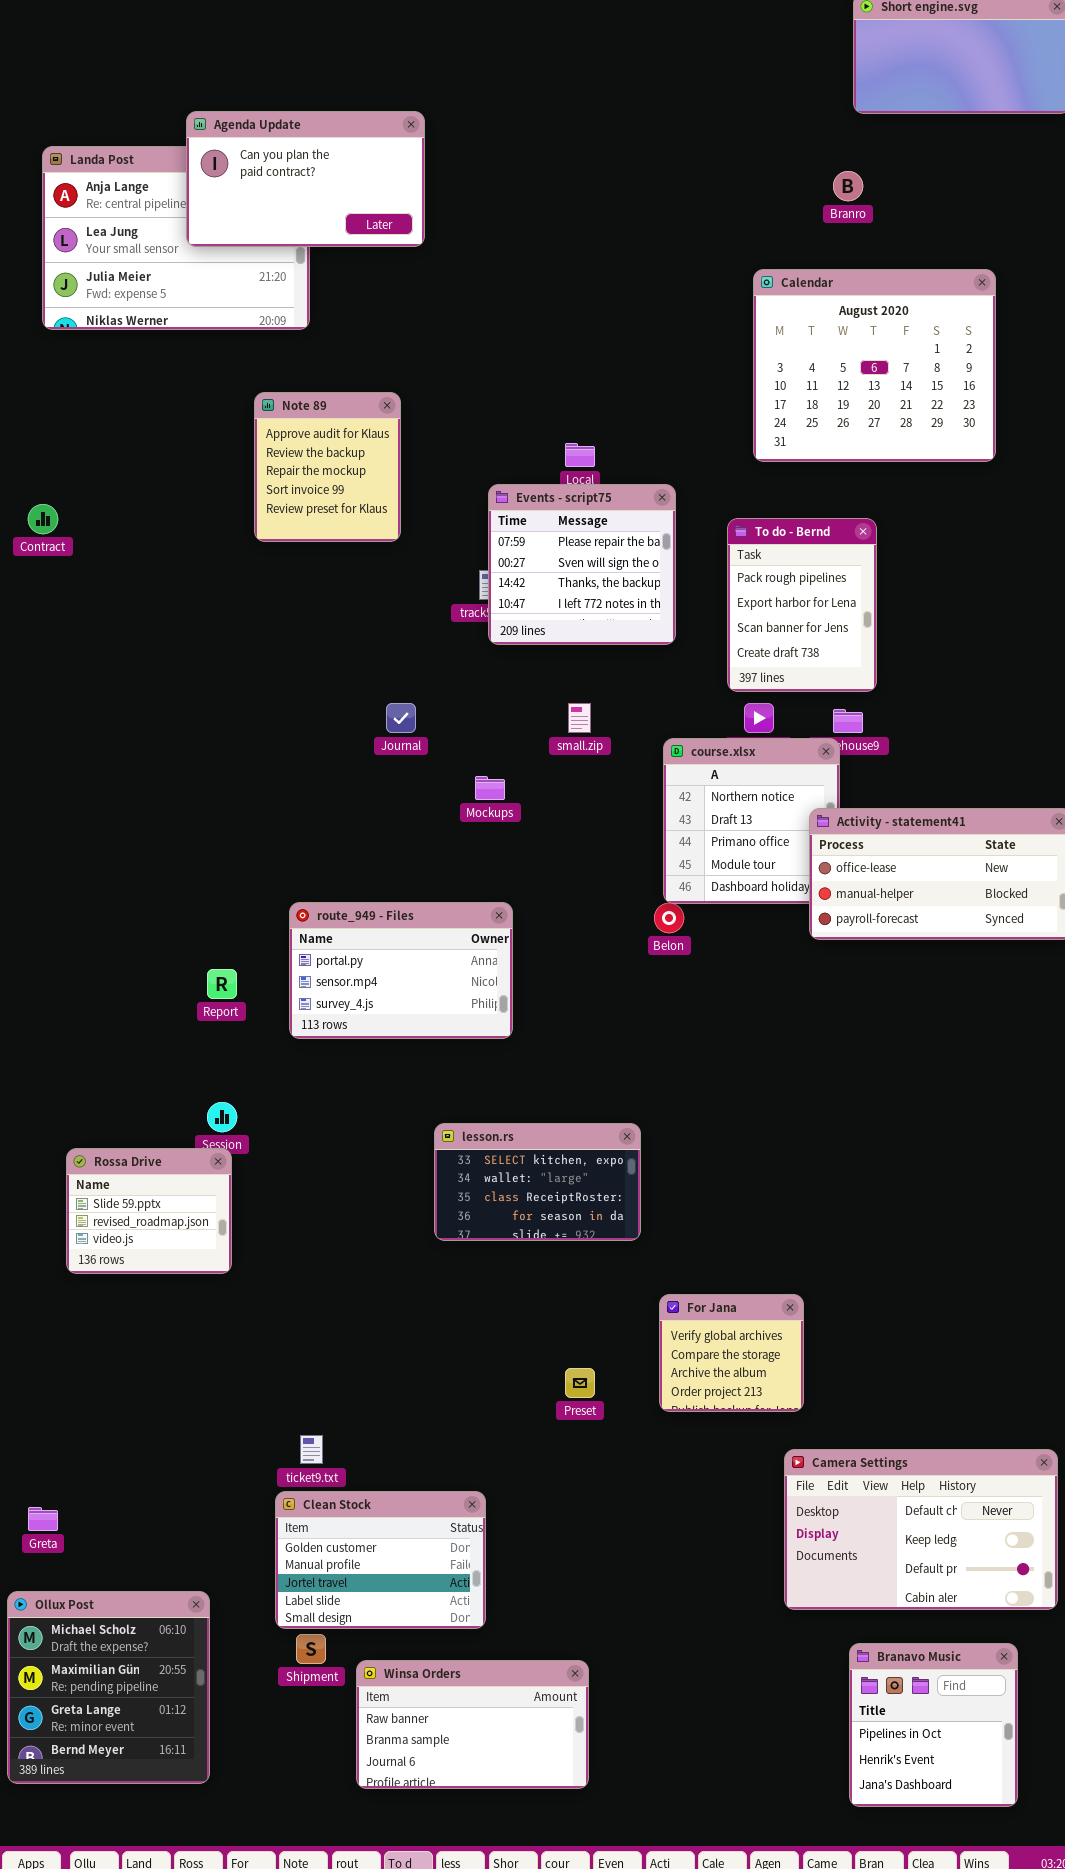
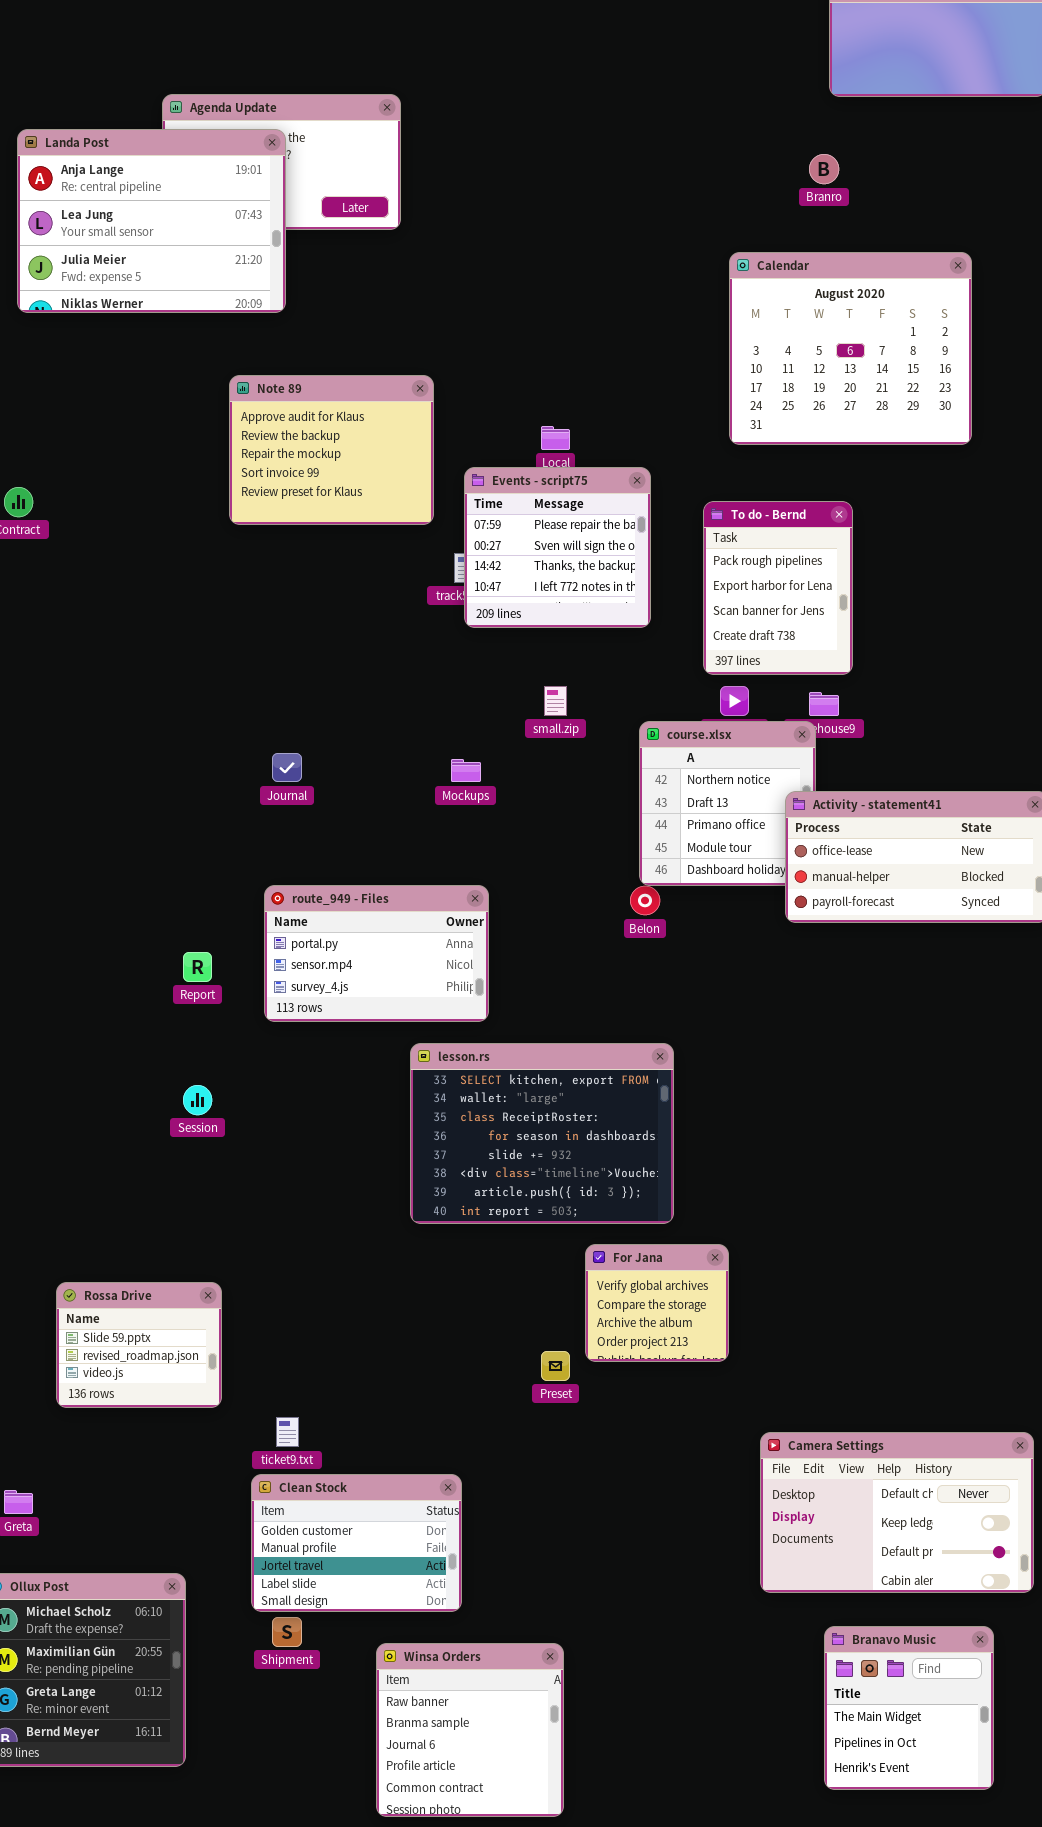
Landa Post: [42,146,310,330] -> [17,129,286,313], raised
Note 89: [254,392,401,542] -> [229,375,434,525], resized
Journal: [386,703,416,733] -> [272,753,302,782], moved
lesson.rs: [434,1123,641,1241] -> [410,1043,674,1224], resized
Rossa Drive: [66,1148,232,1274] -> [56,1282,222,1408], moved
For Jana: [659,1294,804,1412] -> [585,1244,729,1362], moved
Branavo Music: [849,1643,1018,1807] -> [824,1626,994,1790], scrolled up 1 row
Winsa Orders: [356,1660,589,1789] -> [376,1643,564,1817], resized

